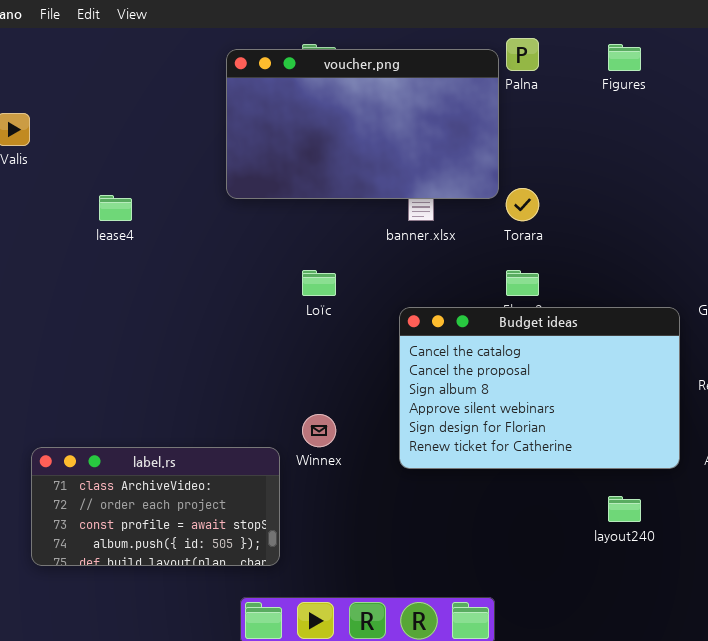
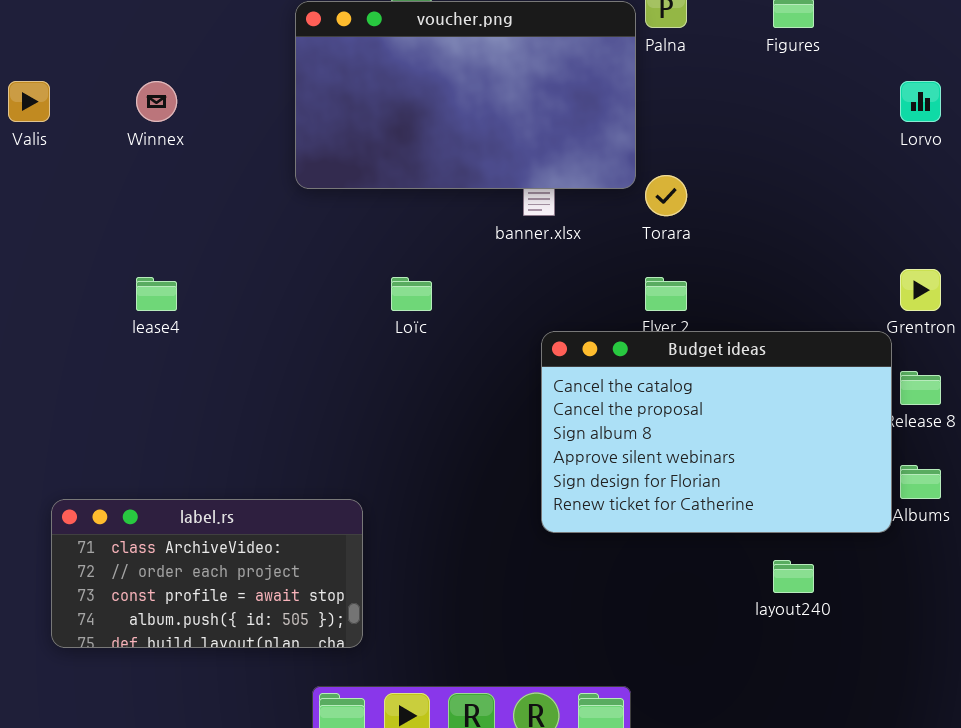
lease4: [99,195,132,221] -> [136,277,177,311], moved
Budget ideas: [399,307,680,469] -> [541,331,892,533], moved
Winnex: [302,414,336,447] -> [136,81,177,122], moved

